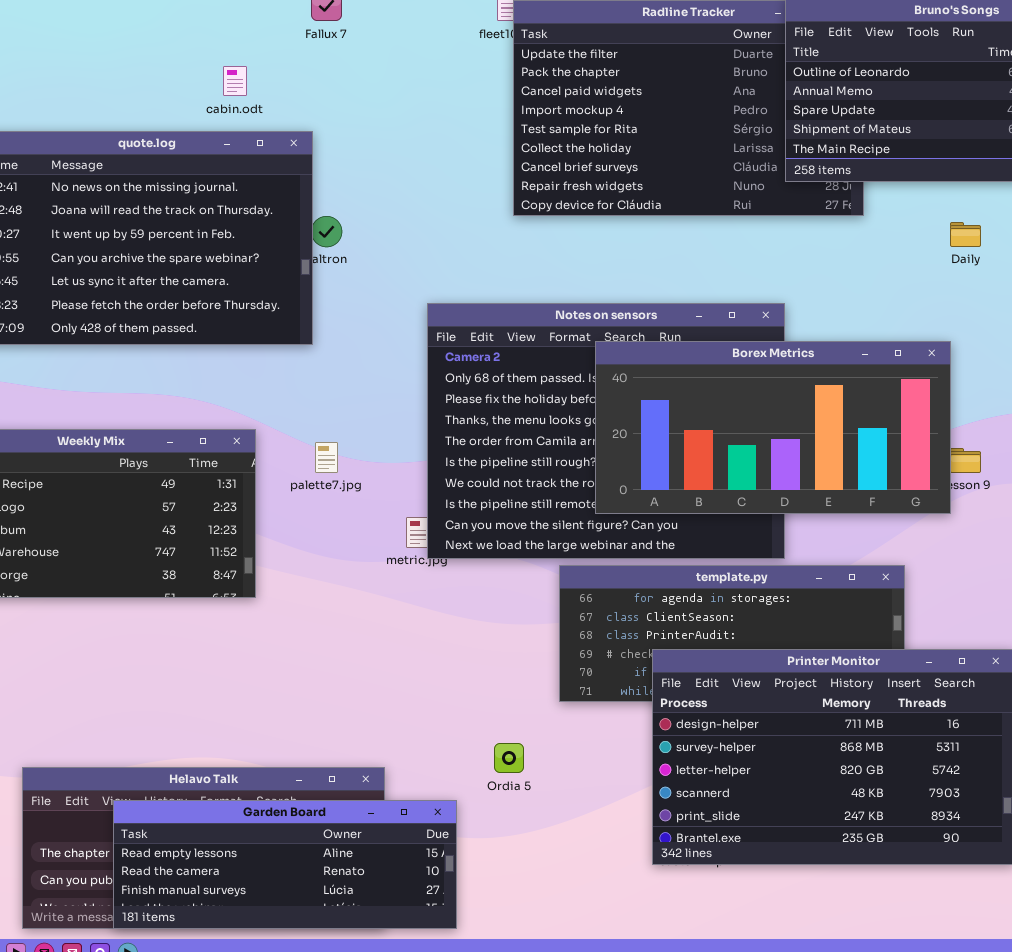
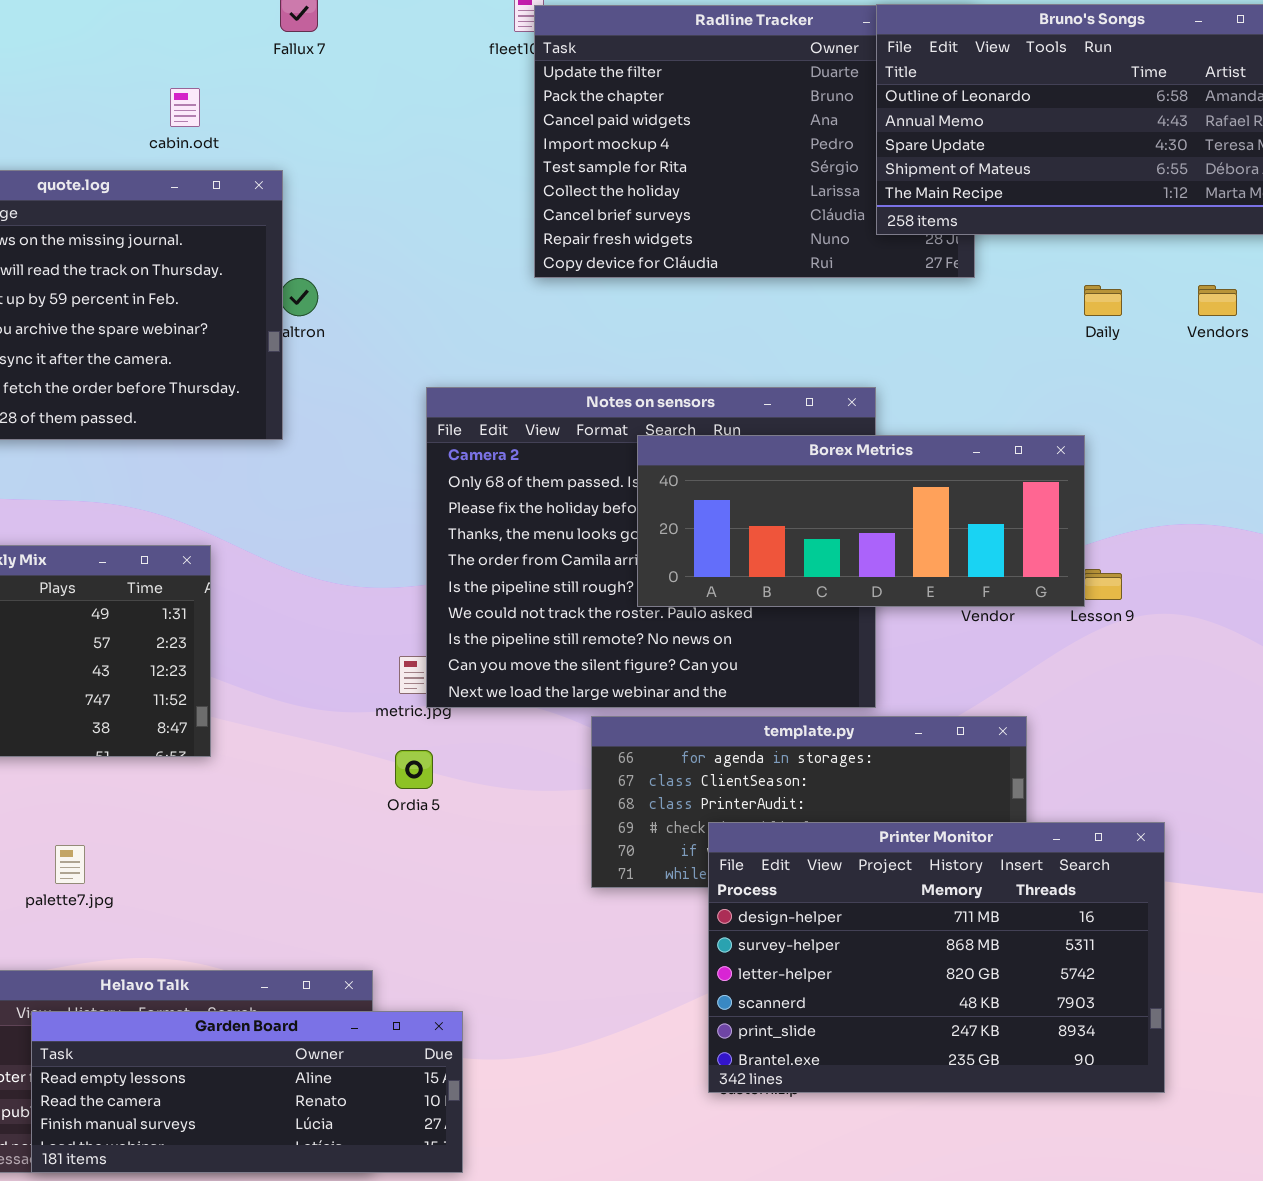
Borex Metrics: [595,341,951,514] -> [637,435,1085,607], resized
palette7.jpg: [315,442,338,473] -> [55,845,85,884], moved
Ordia 5: [494,743,524,773] -> [395,750,433,789], moved

